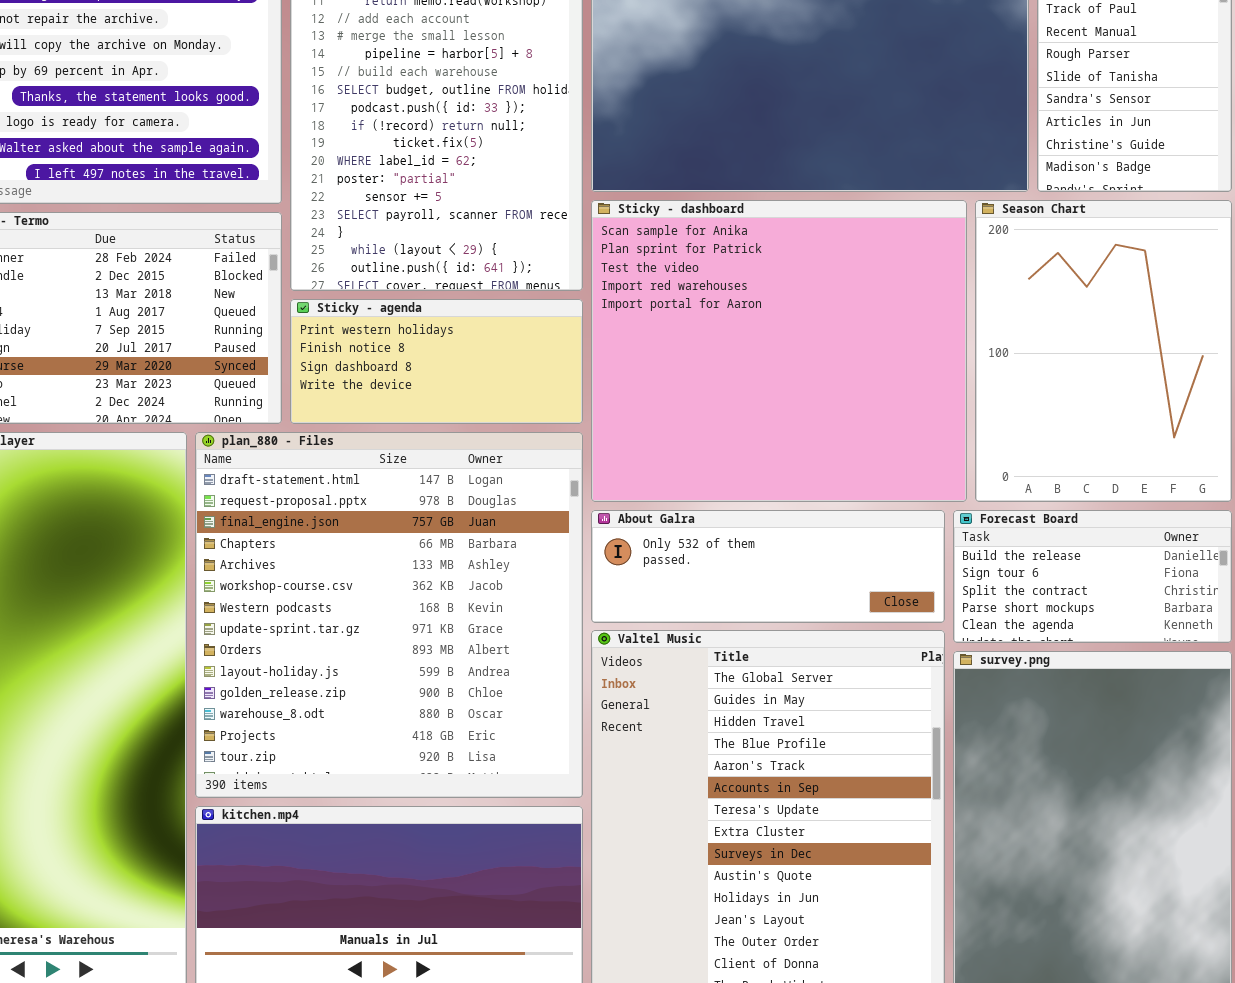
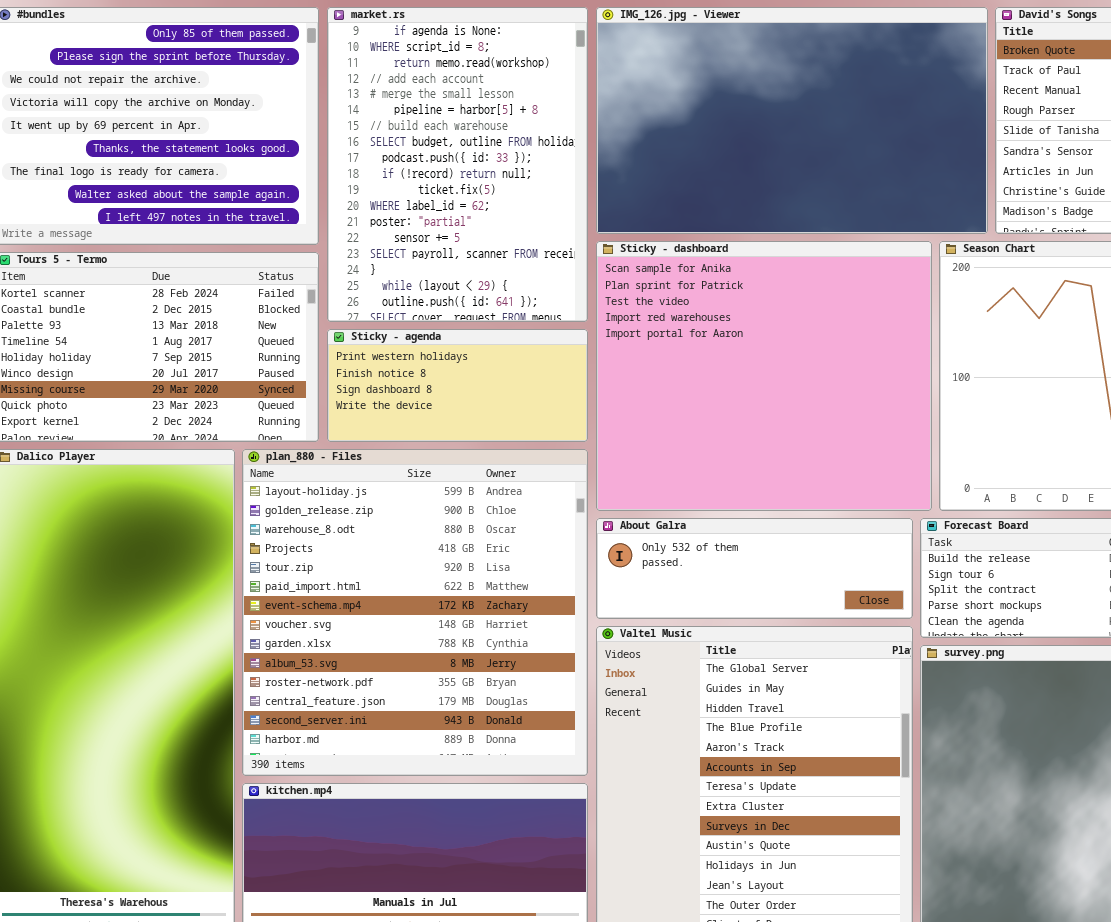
plan_880 - Files: [195,432,583,798] -> [242,449,588,776], scrolled down 9 rows

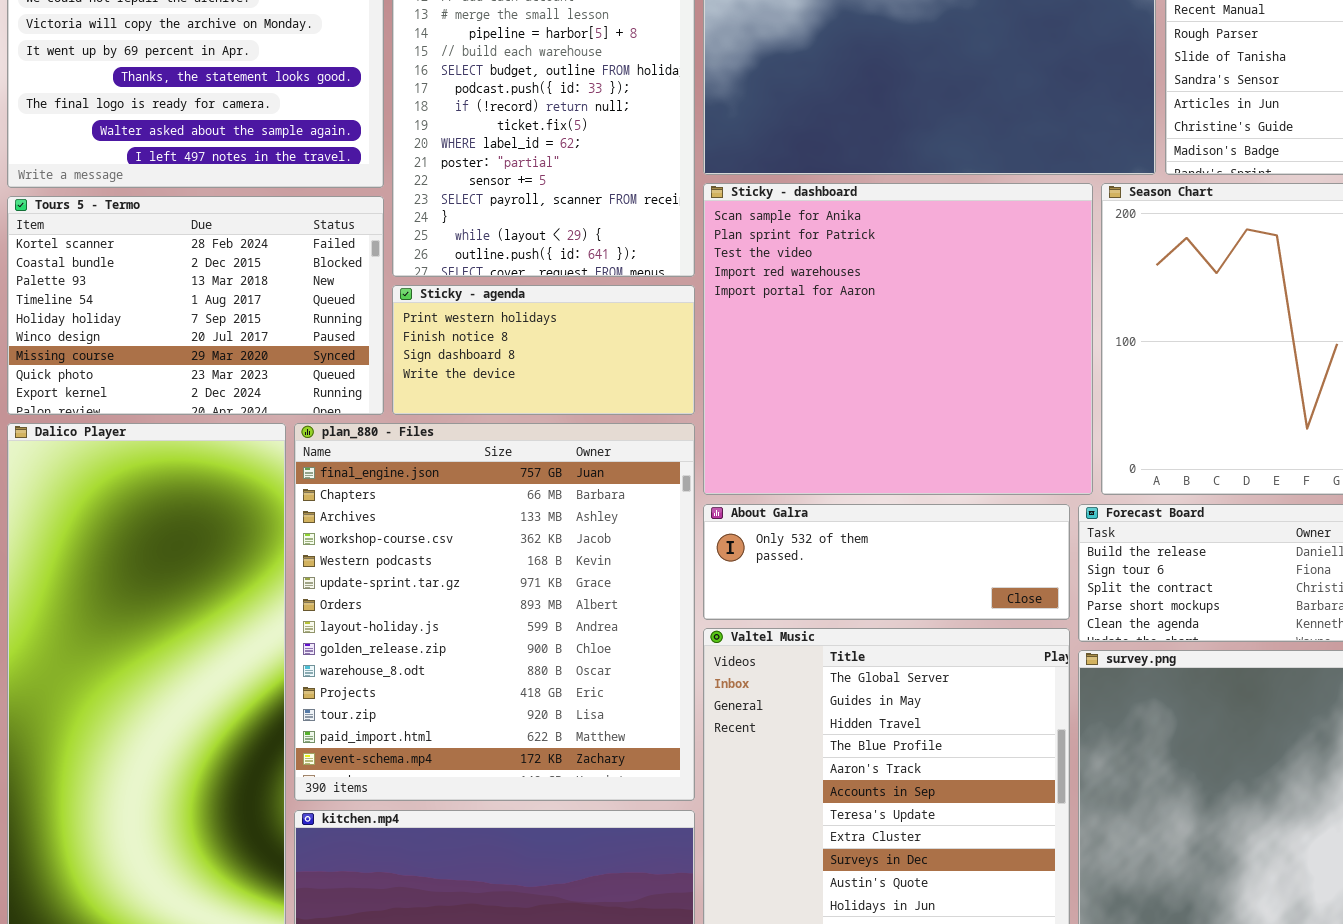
plan_880 - Files: [242,449,588,776] -> [294,423,695,801], scrolled up 7 rows

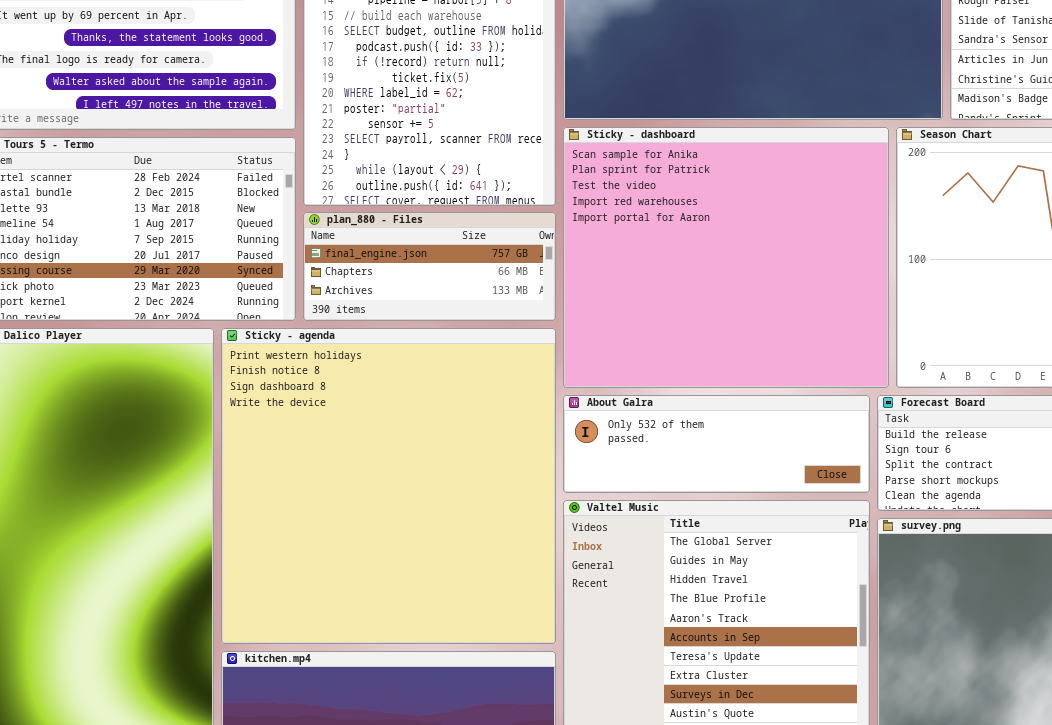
Sticky - agenda: [392,285,695,415] -> [221,328,556,644], moved, resized
plan_880 - Files: [294,423,695,801] -> [303,212,556,321], moved, resized

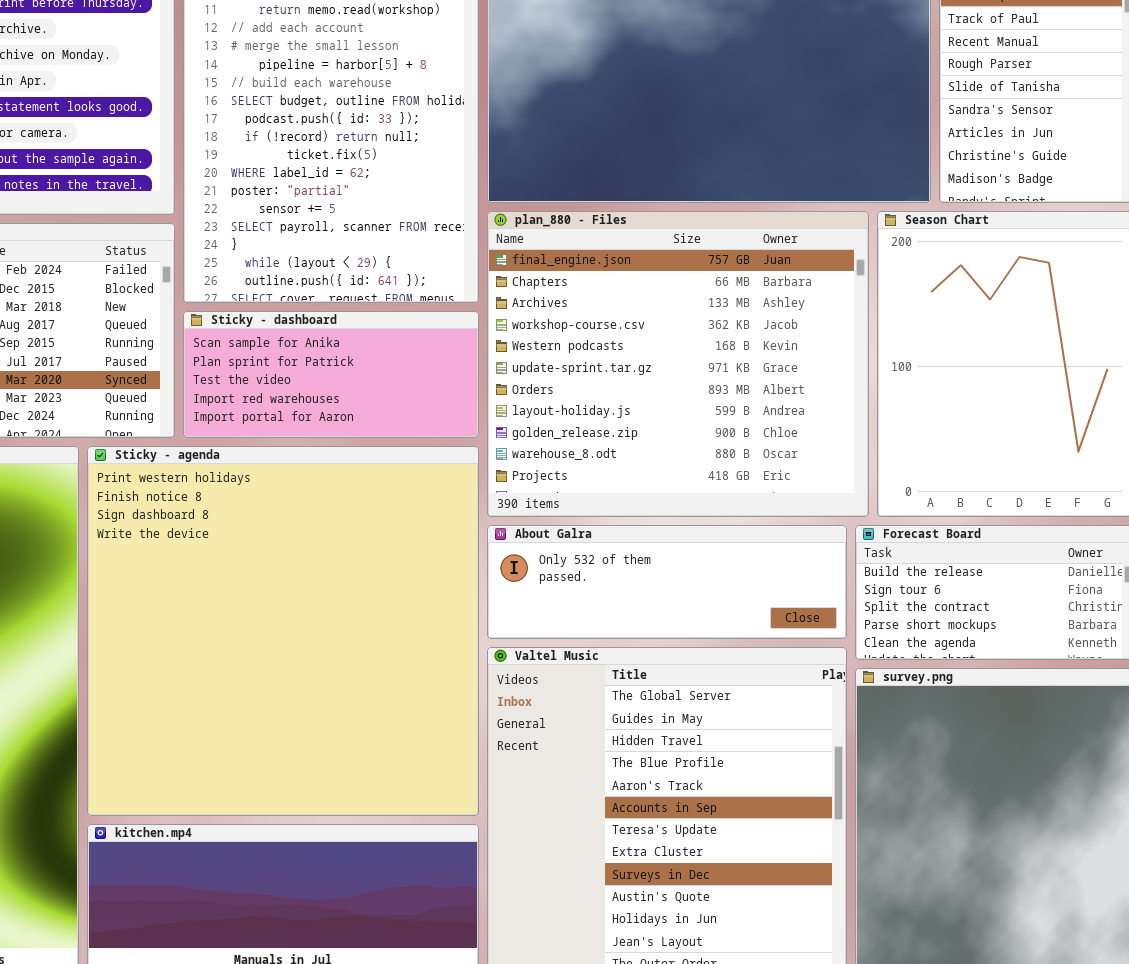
Sticky - dashboard: [563,127,889,388] -> [183,311,479,438], moved, resized
plan_880 - Files: [303,212,556,321] -> [487,211,869,517], moved, resized

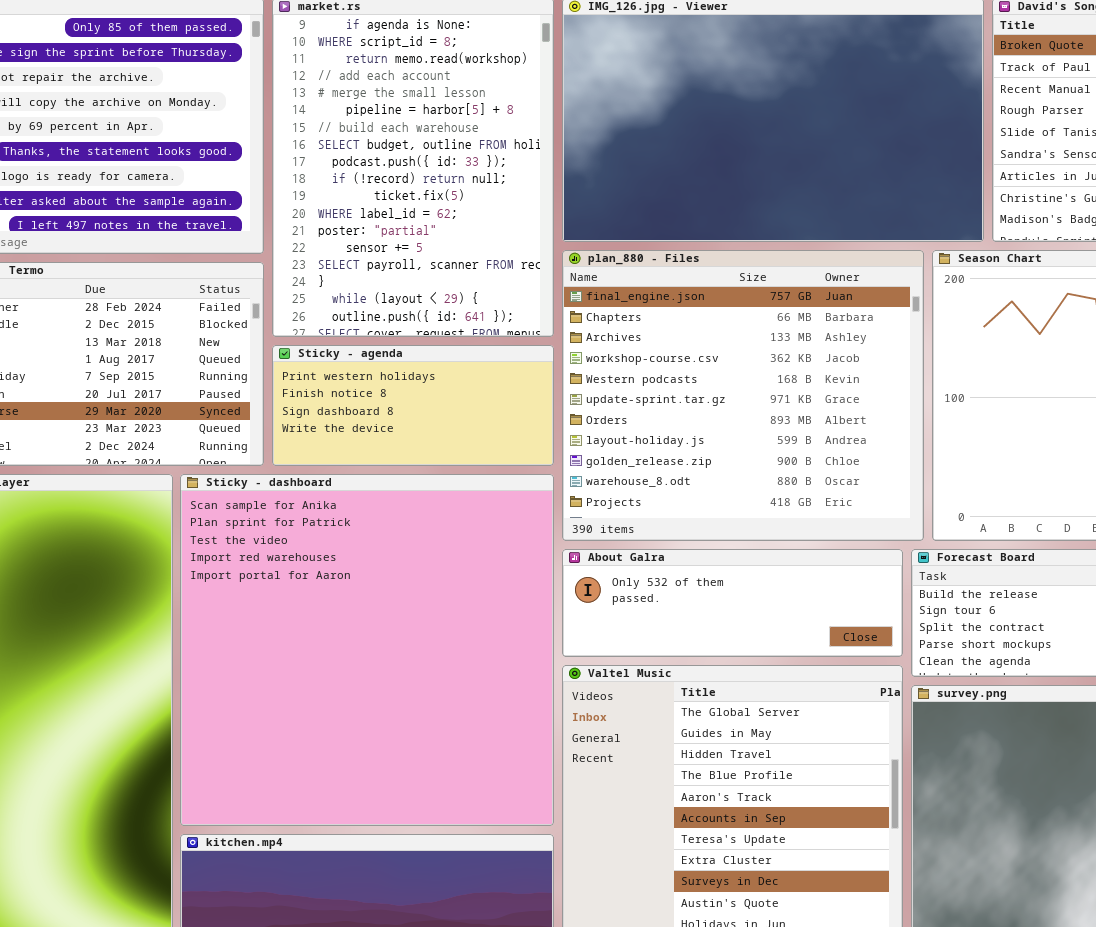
Sticky - dashboard: [183,311,479,438] -> [180,474,554,826], moved, resized
Sticky - agenda: [87,446,479,816] -> [272,345,554,466], moved, resized

